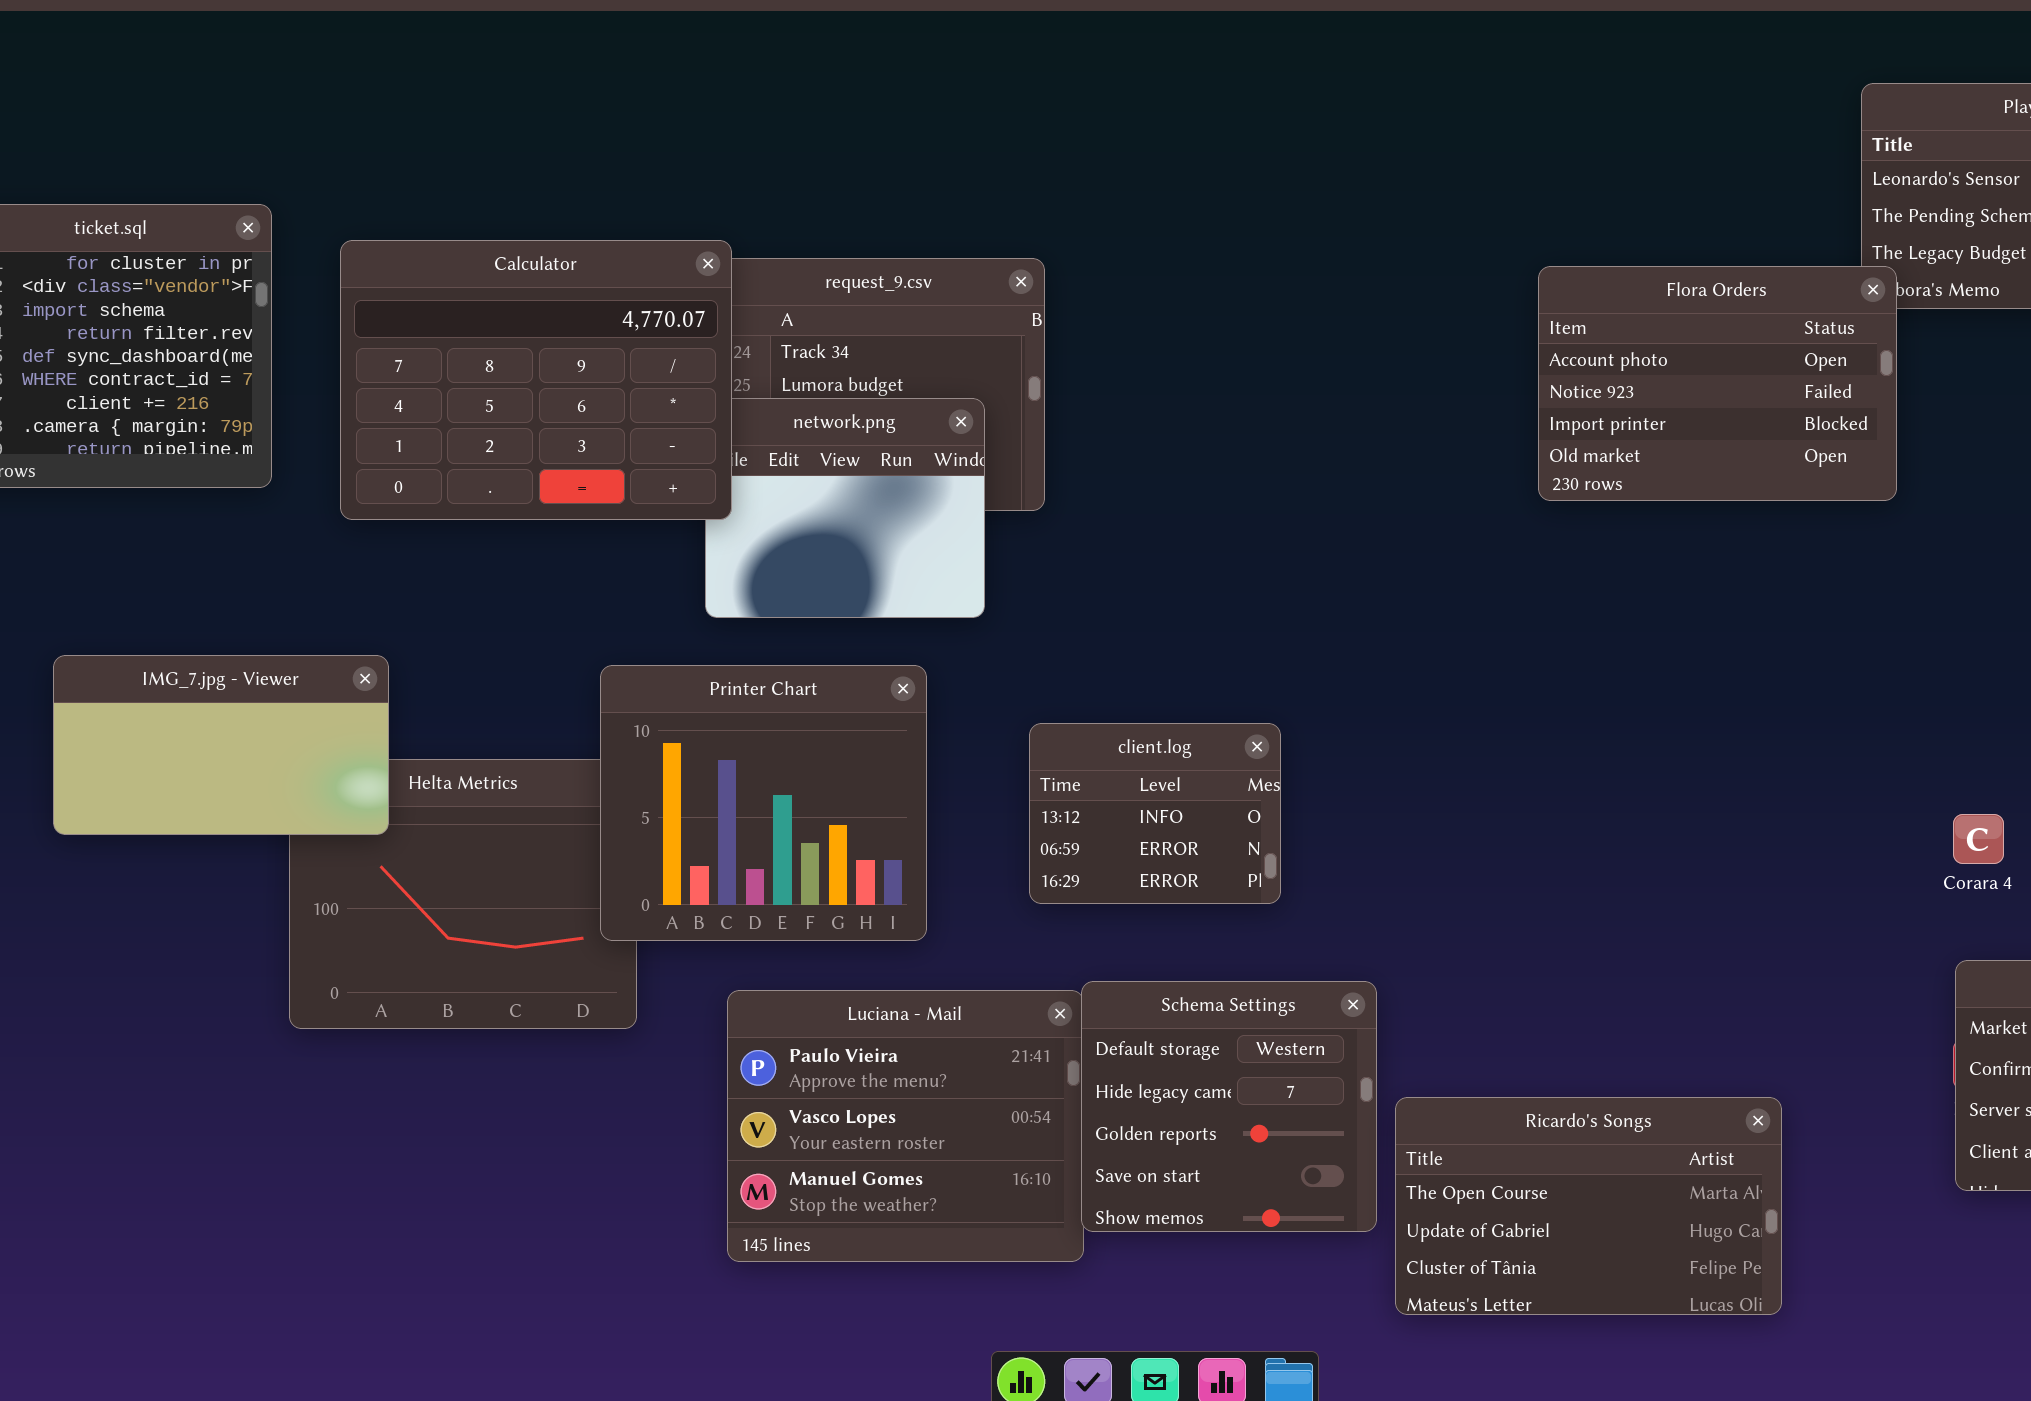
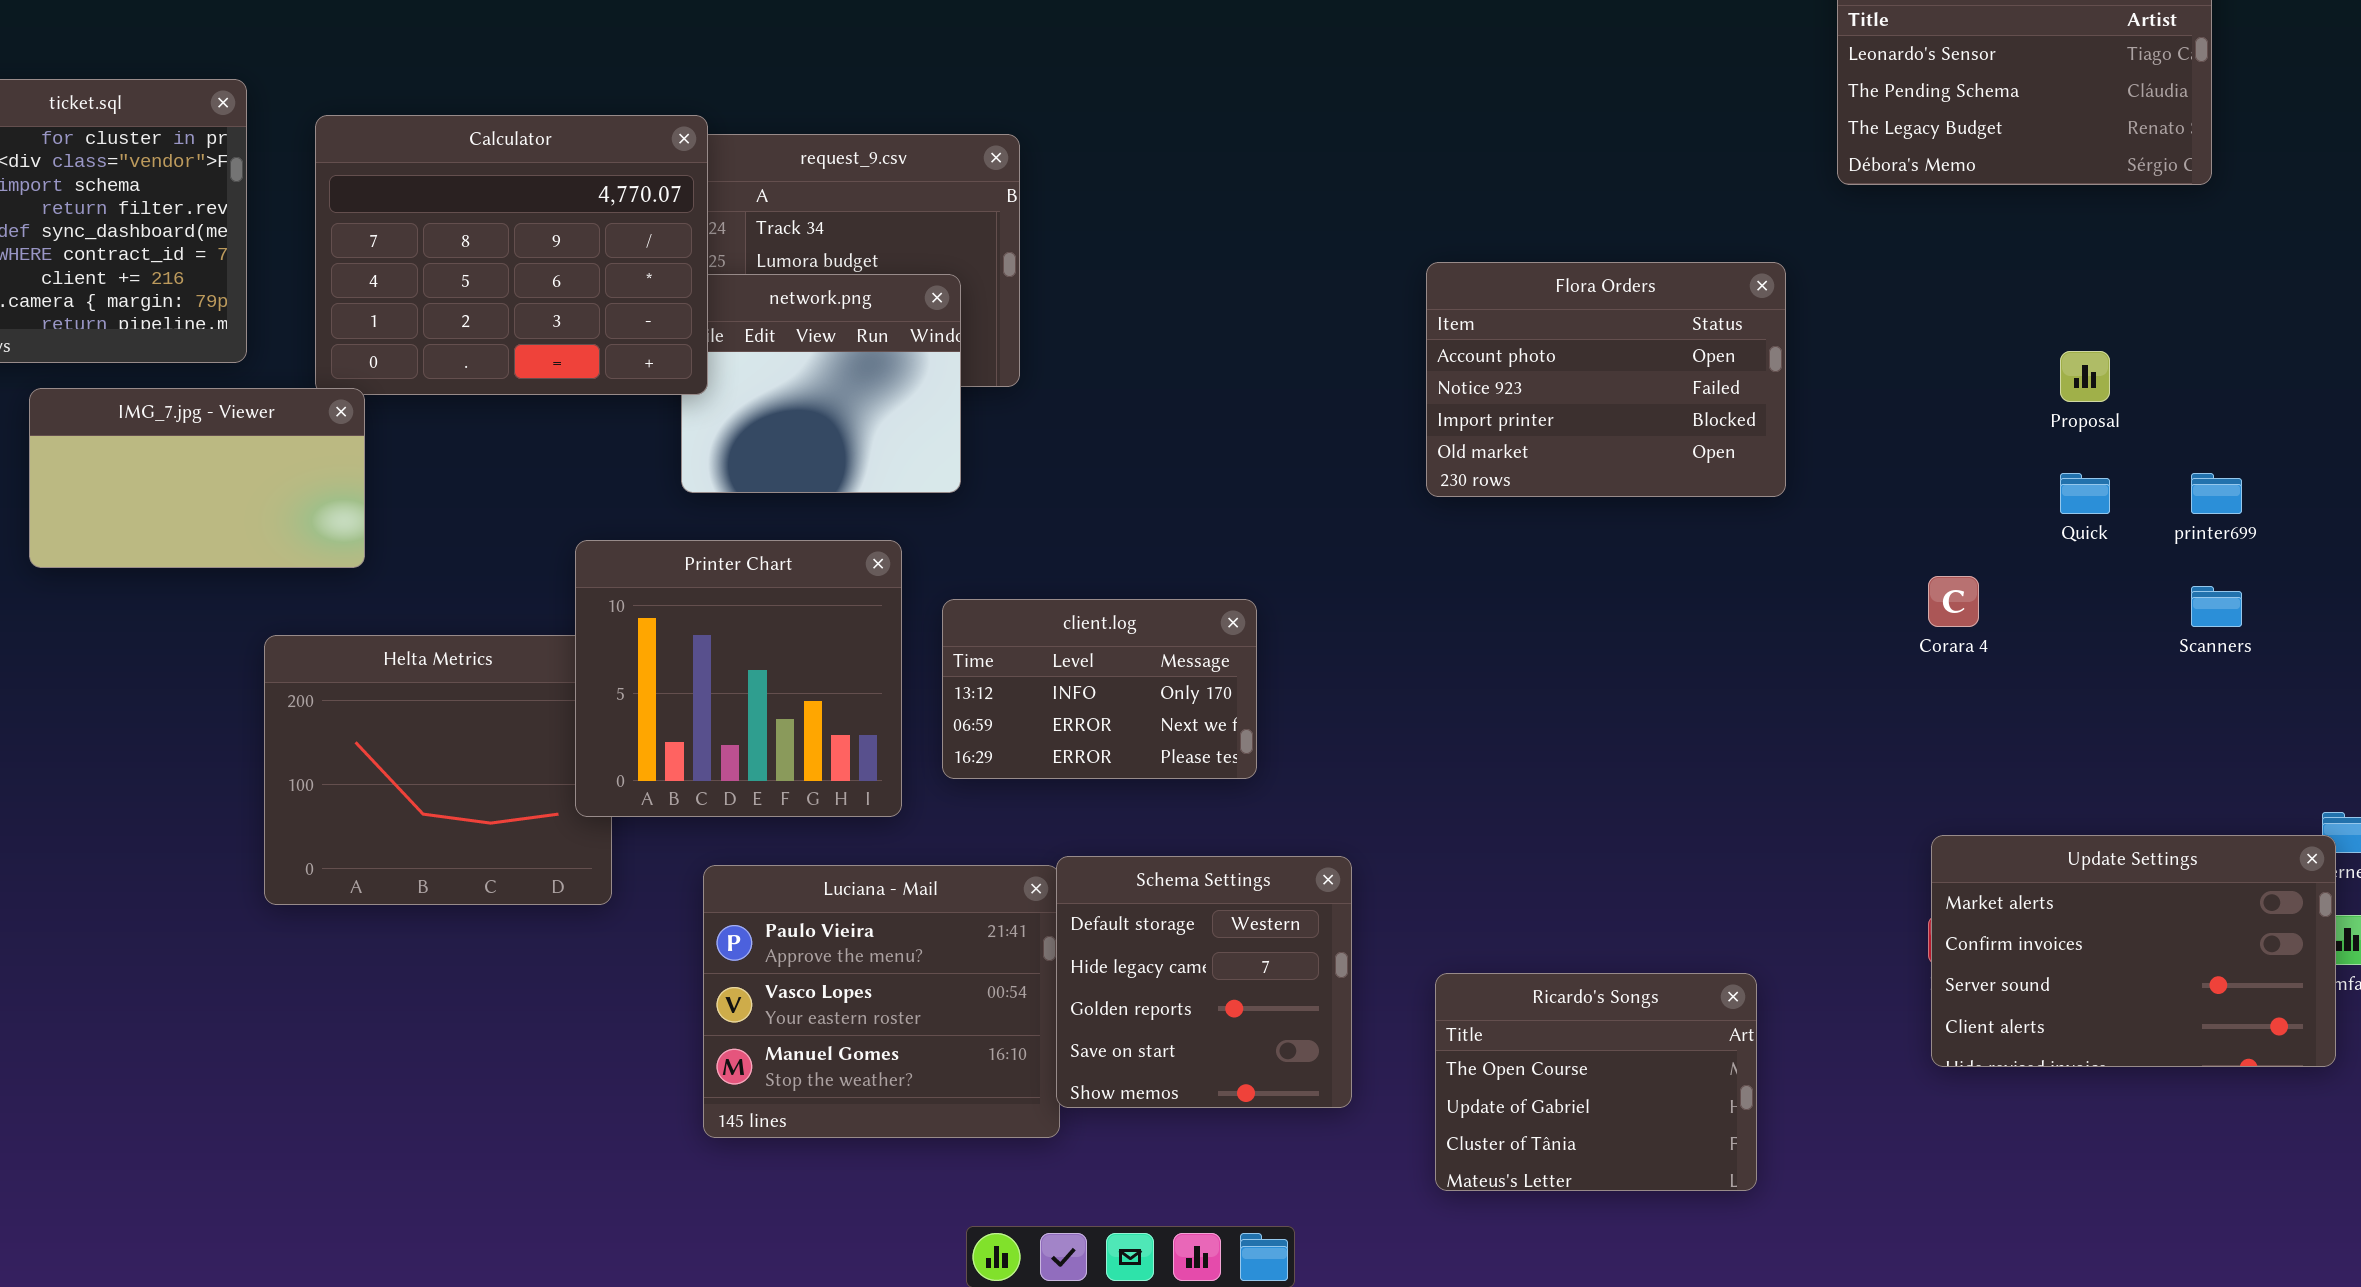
Flora Orders: [1538,266,1897,501] -> [1426,262,1786,497], moved
IMG_7.jpg - Viewer: [53,655,389,835] -> [29,388,365,568], moved
client.log: [1029,723,1281,904] -> [942,599,1257,779], resized
Corara 4: [1953,814,2004,864] -> [1928,576,1979,627], moved
Ricardo's Songs: [1395,1097,1782,1315] -> [1435,973,1757,1191], resized

